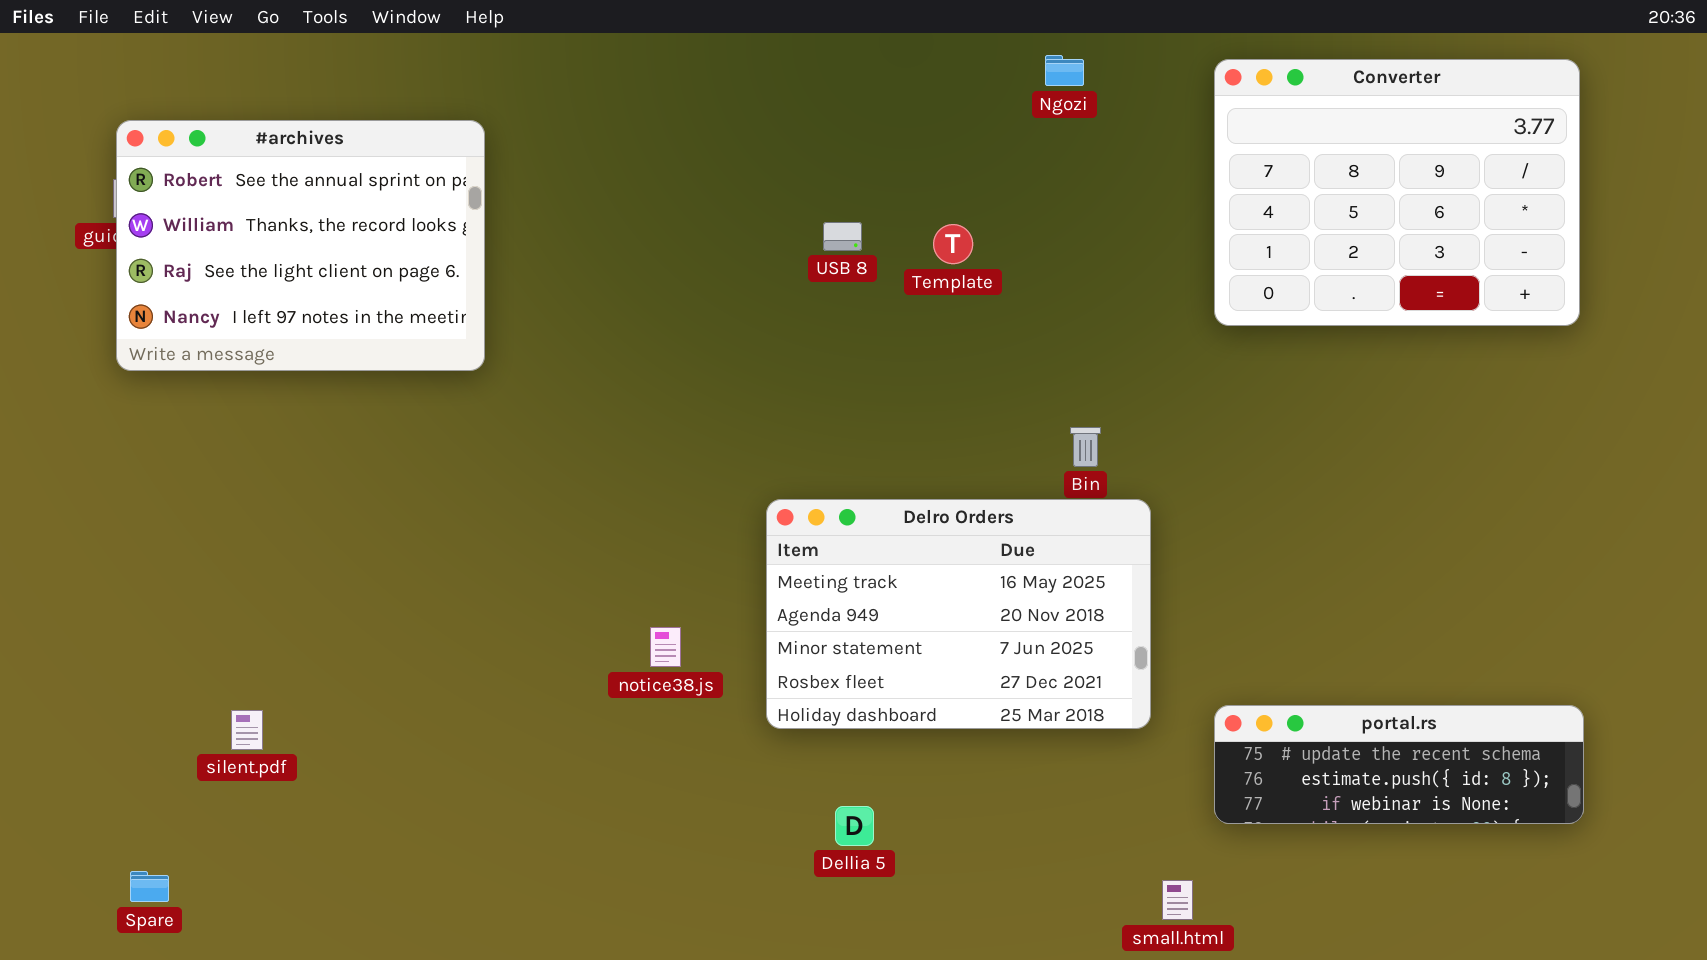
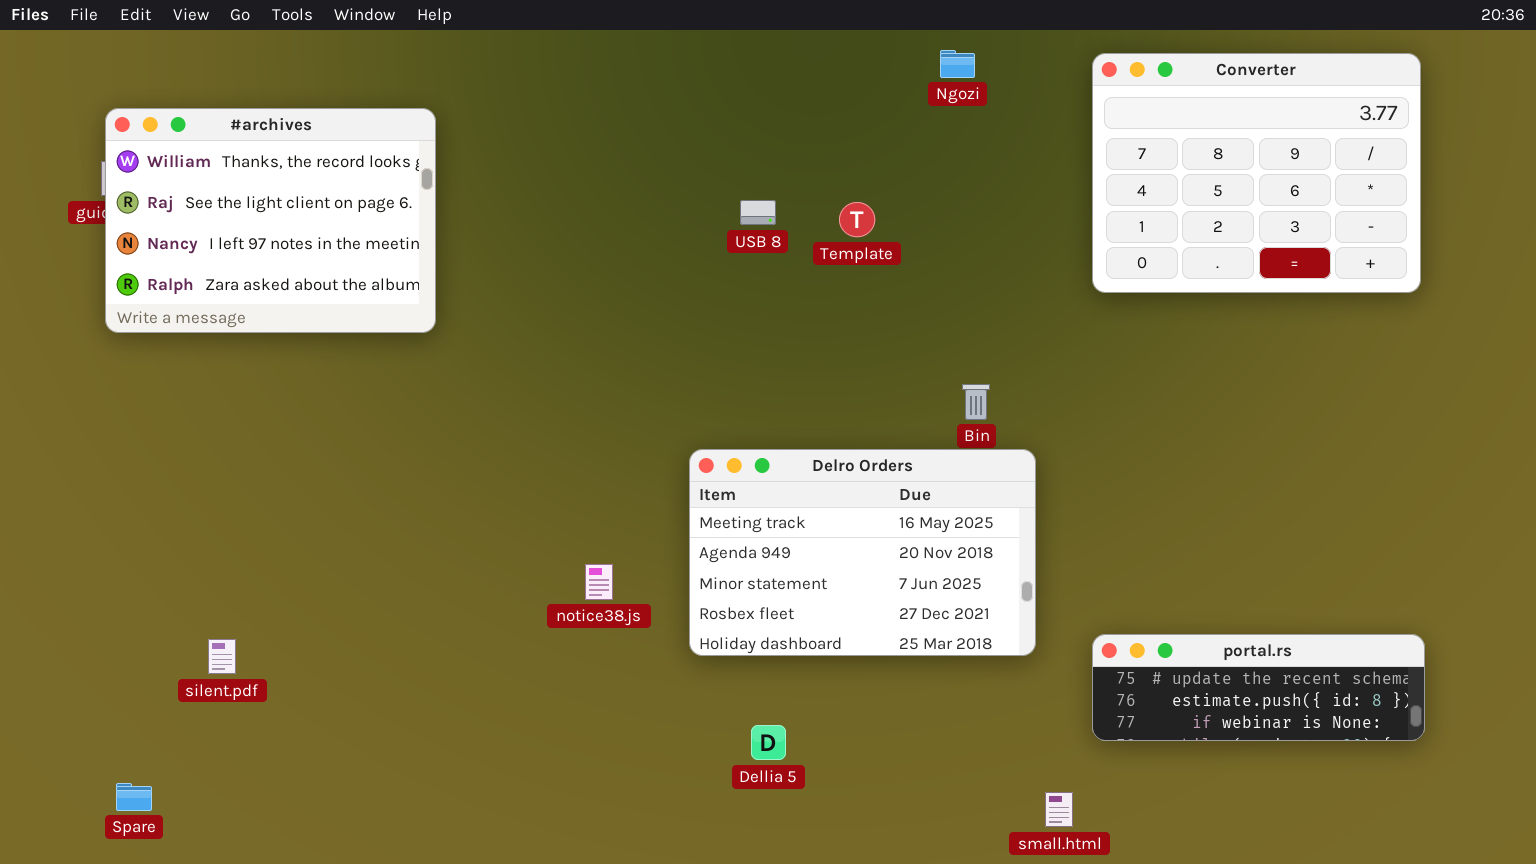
#archives: [116,120,485,371] -> [105,108,436,333], scrolled down 1 row

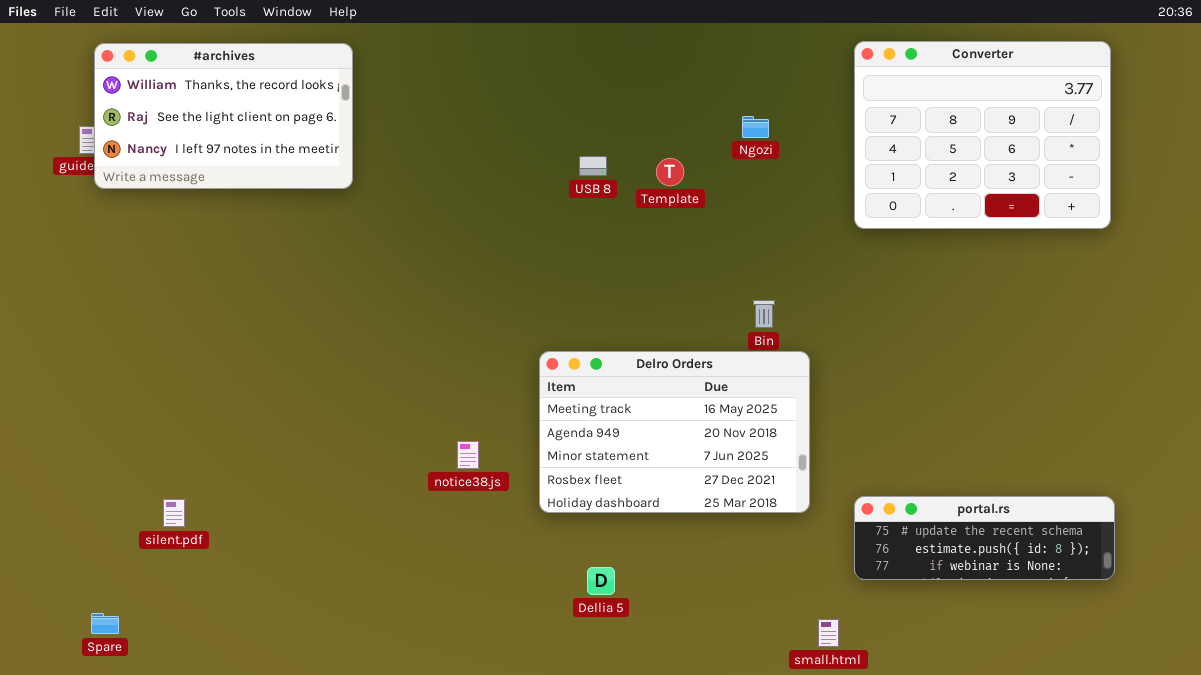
Ngozi: [940,50,975,78] -> [742,116,769,138], moved
#archives: [105,108,436,333] -> [94,43,353,189], moved, resized

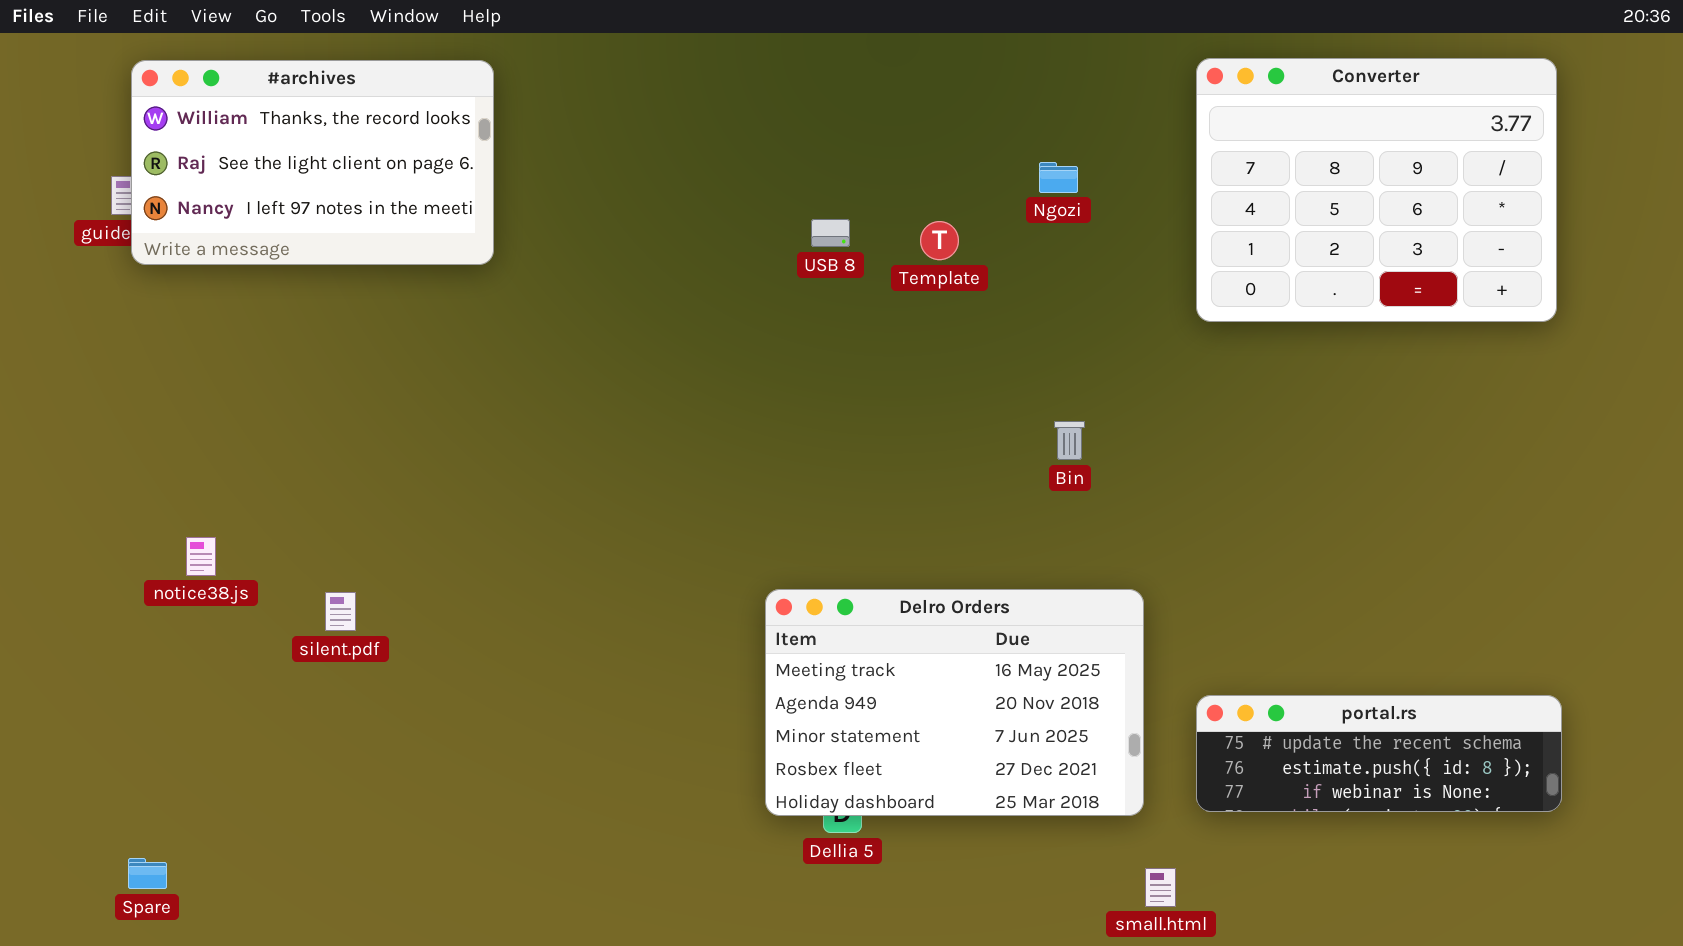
Delro Orders: [539,351,810,513] -> [765,589,1144,816], moved
notice38.js: [457,441,479,469] -> [186,537,216,576], moved
silent.pdf: [163,499,185,527] -> [325,592,356,631], moved

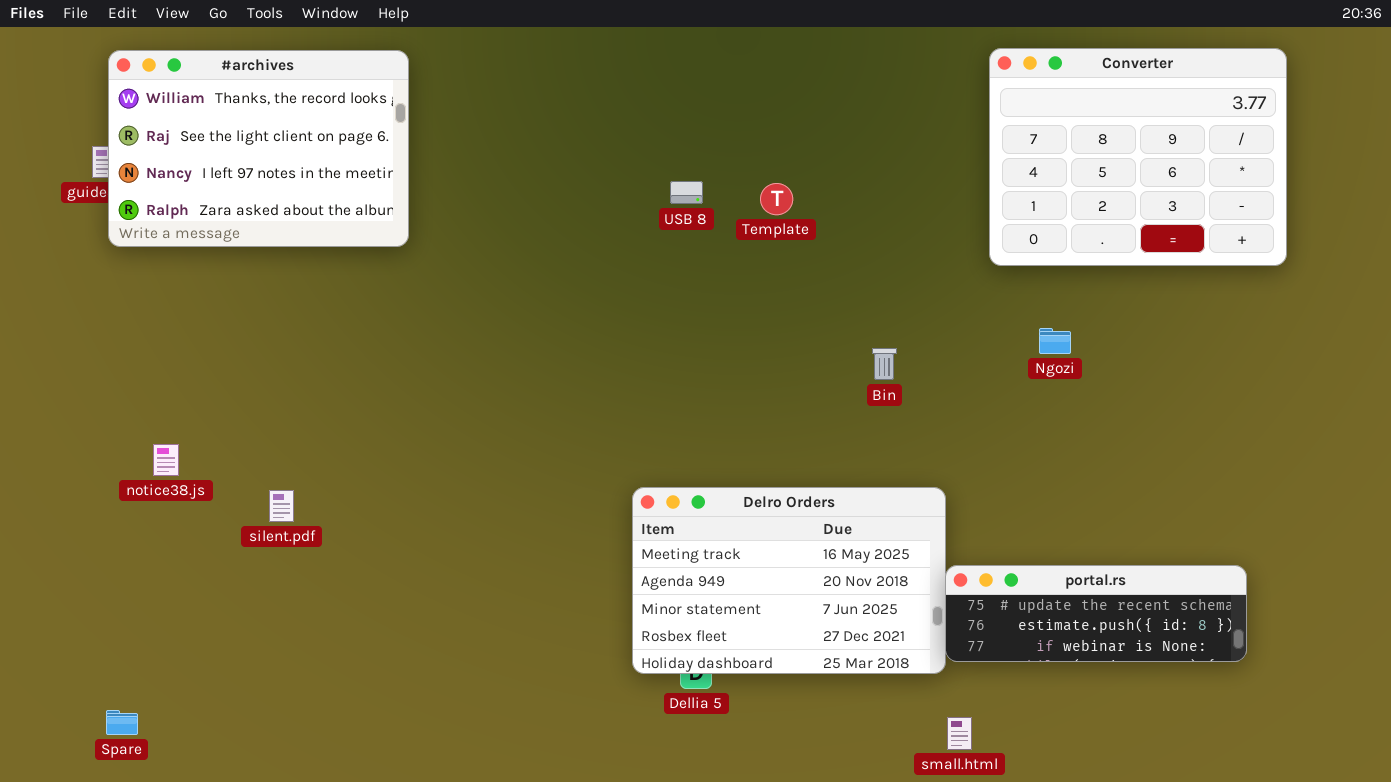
#archives: [131,60,494,265] -> [108,50,409,247], resized
Ngozi: [1039,162,1078,193] -> [1039,328,1071,354], moved
portal.rs: [1196,695,1562,812] -> [945,565,1247,662], moved

